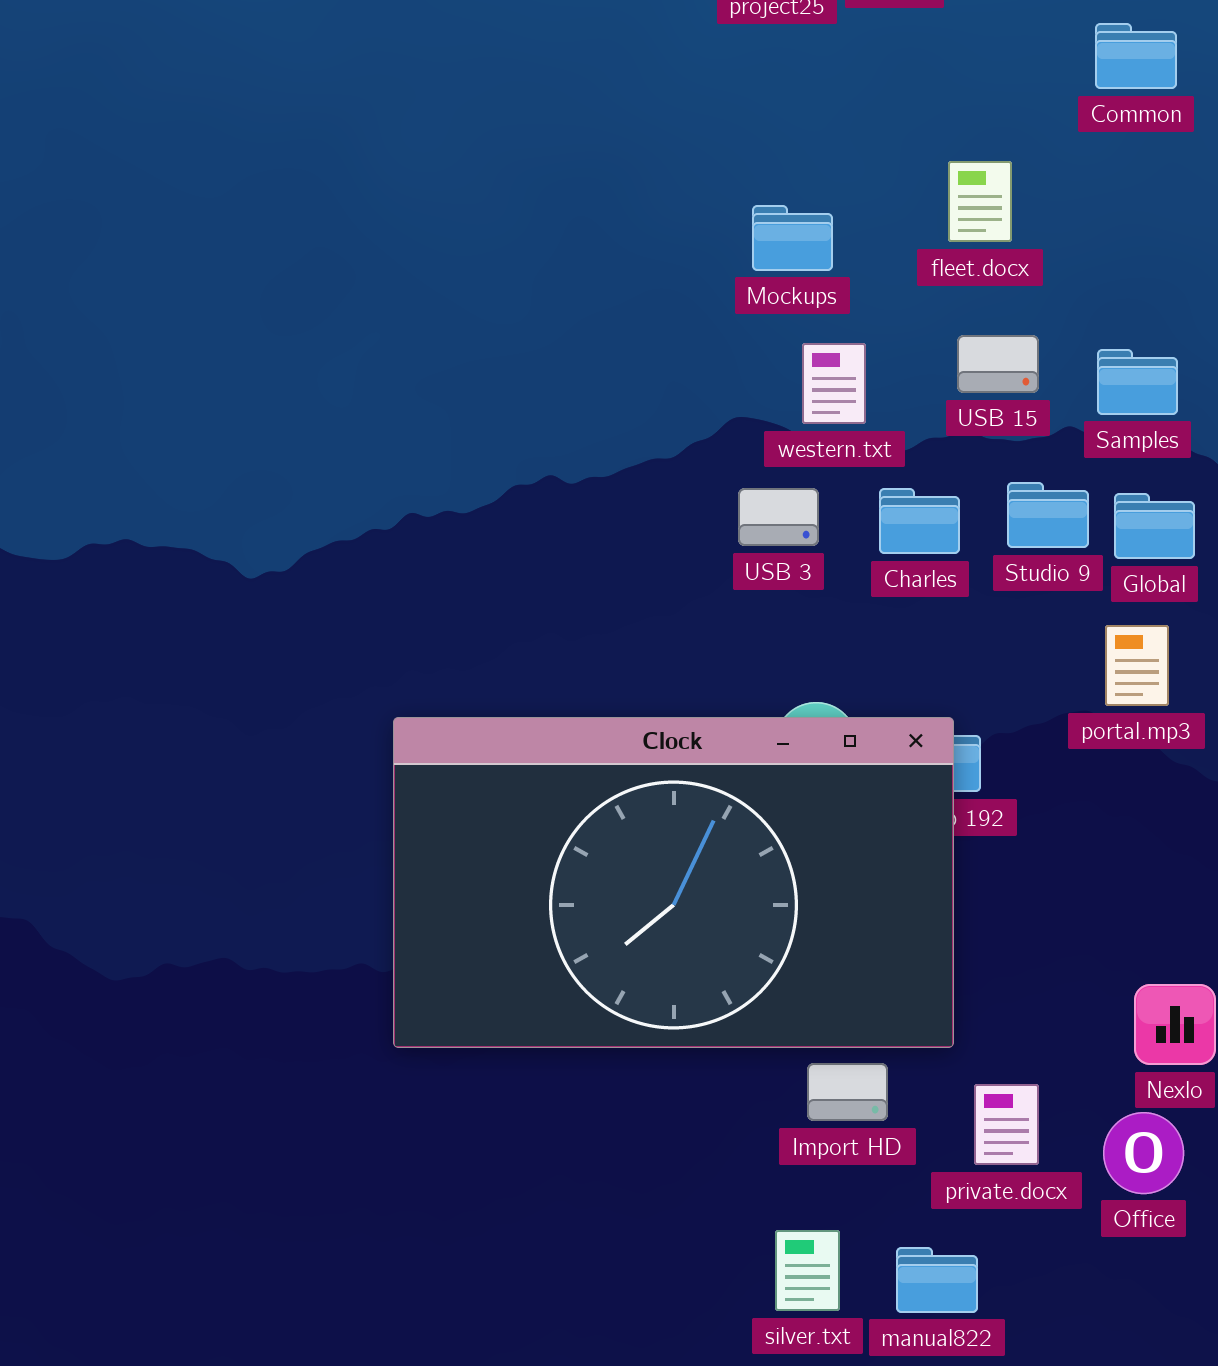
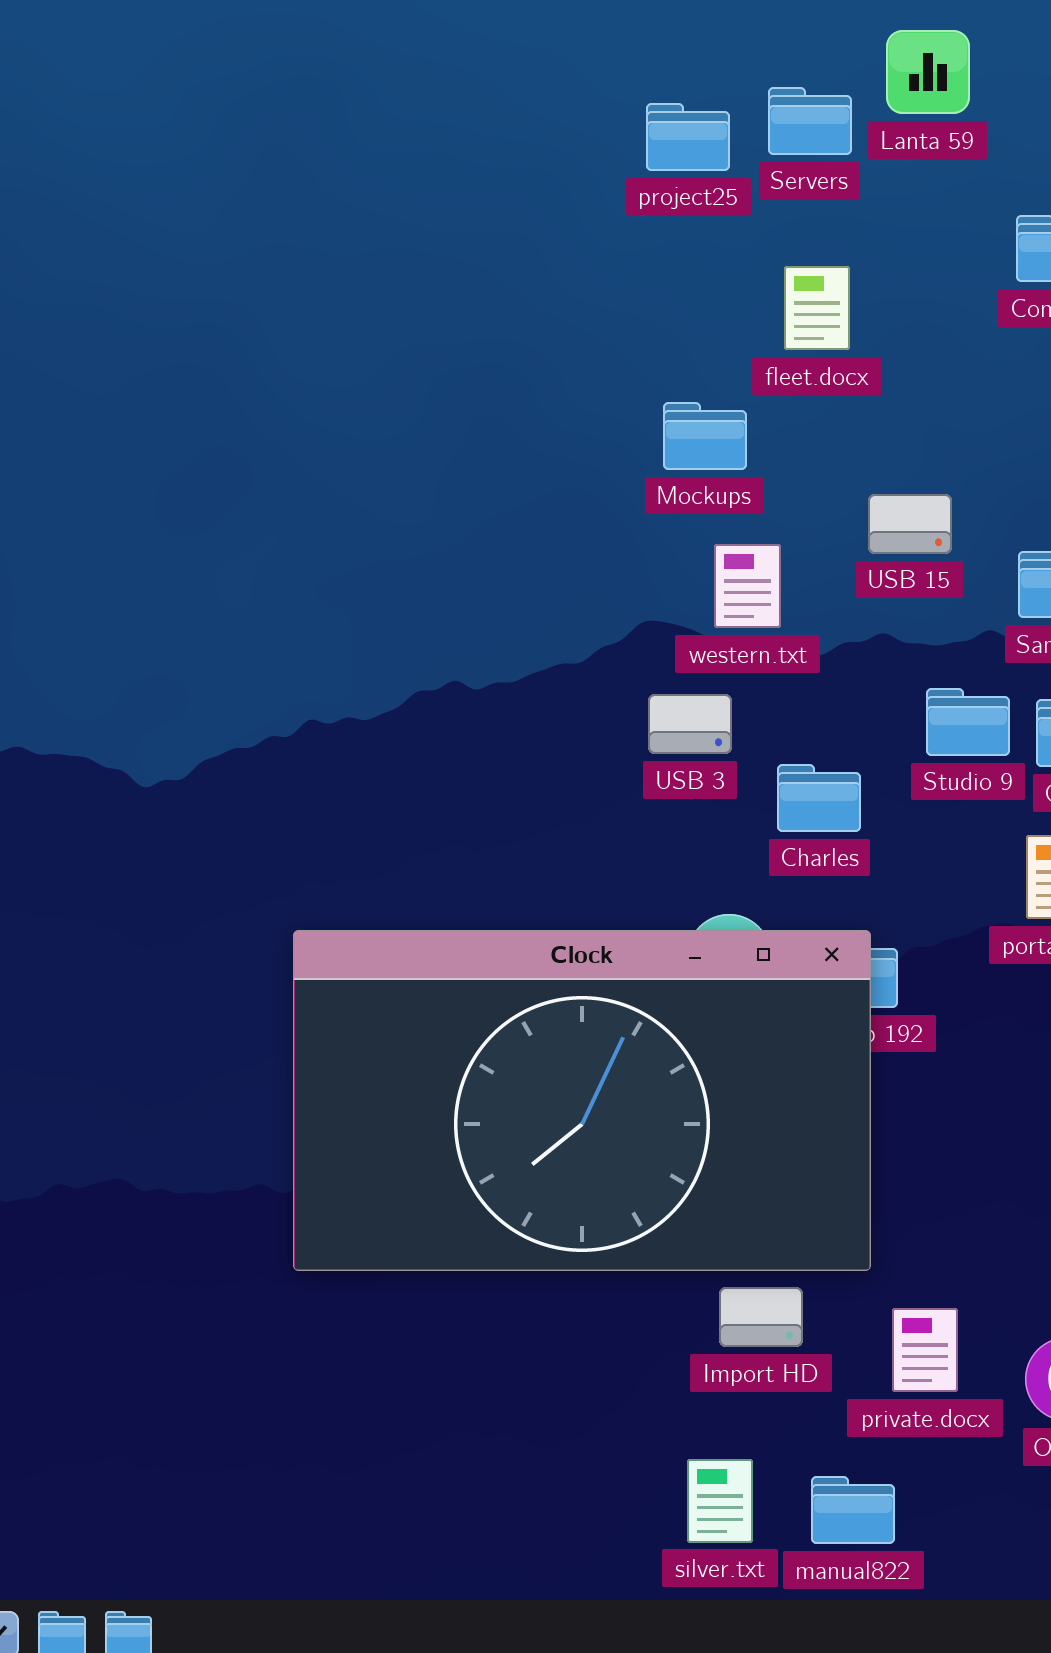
fleet.docx: [948,161,1012,242] -> [784,266,850,350], moved
USB 15: [957,335,1039,393] -> [868,494,952,554], moved
Charles: [879,488,960,554] -> [777,764,861,832], moved

